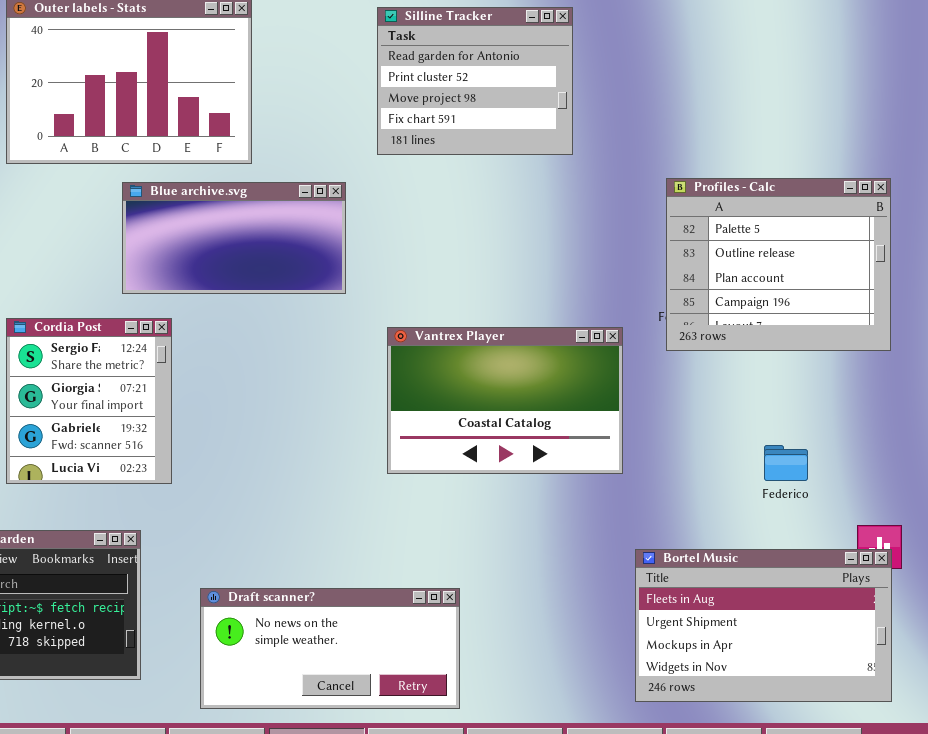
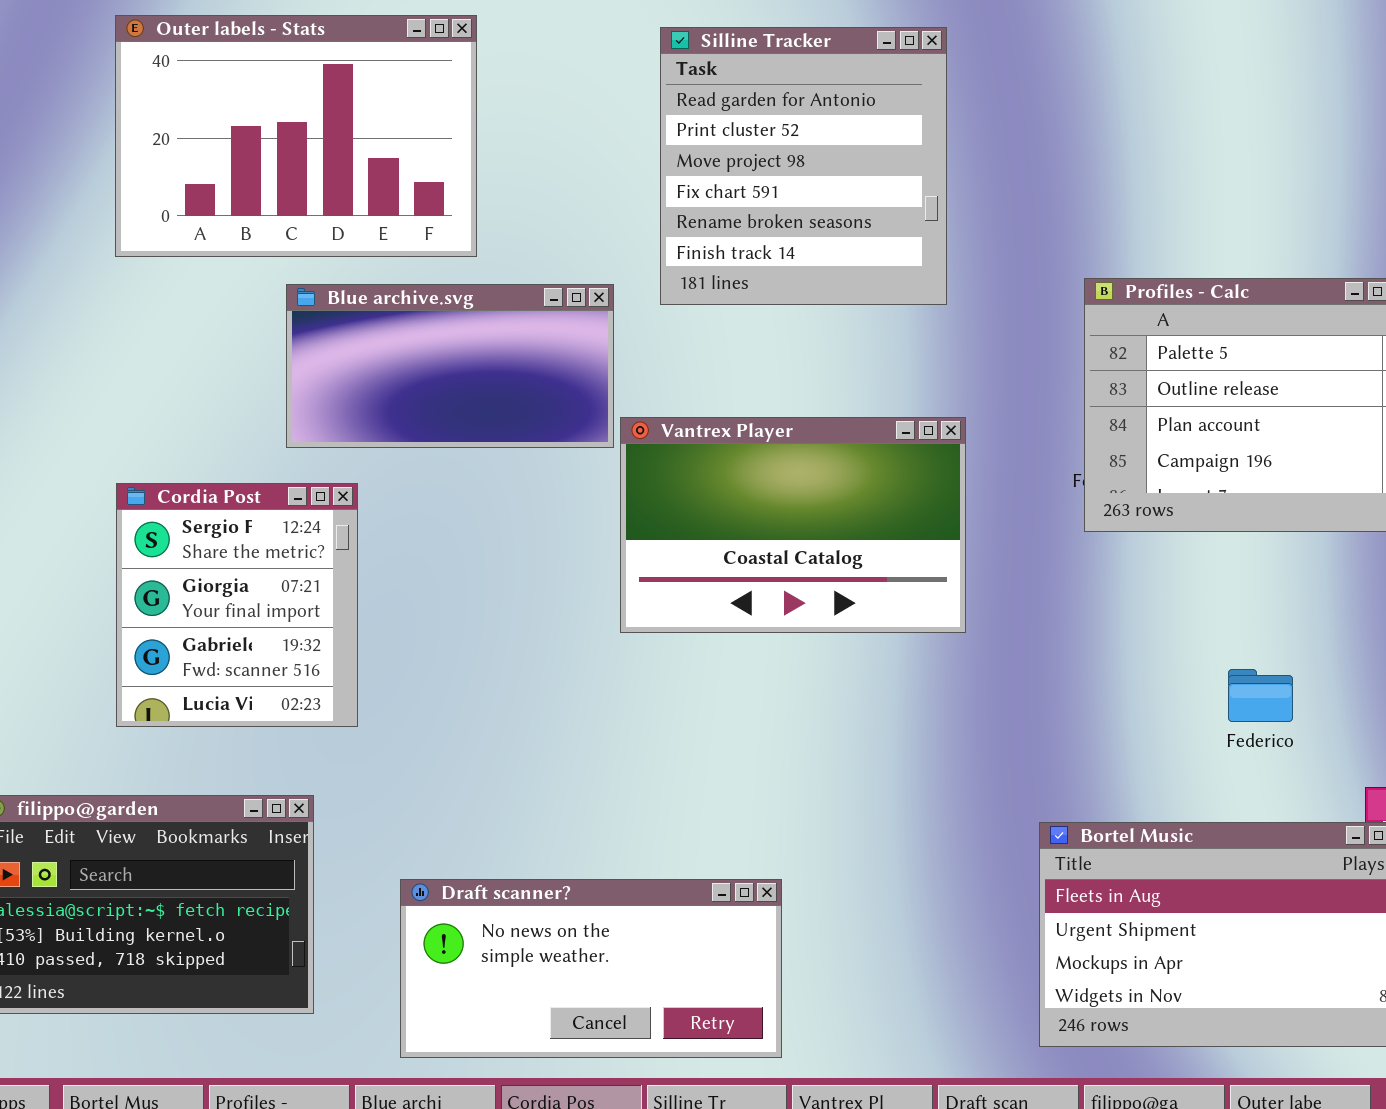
Silline Tracker: [377,7,573,155] -> [660,27,947,305], resized
Vantrex Player: [387,327,623,474] -> [620,417,966,633], moved

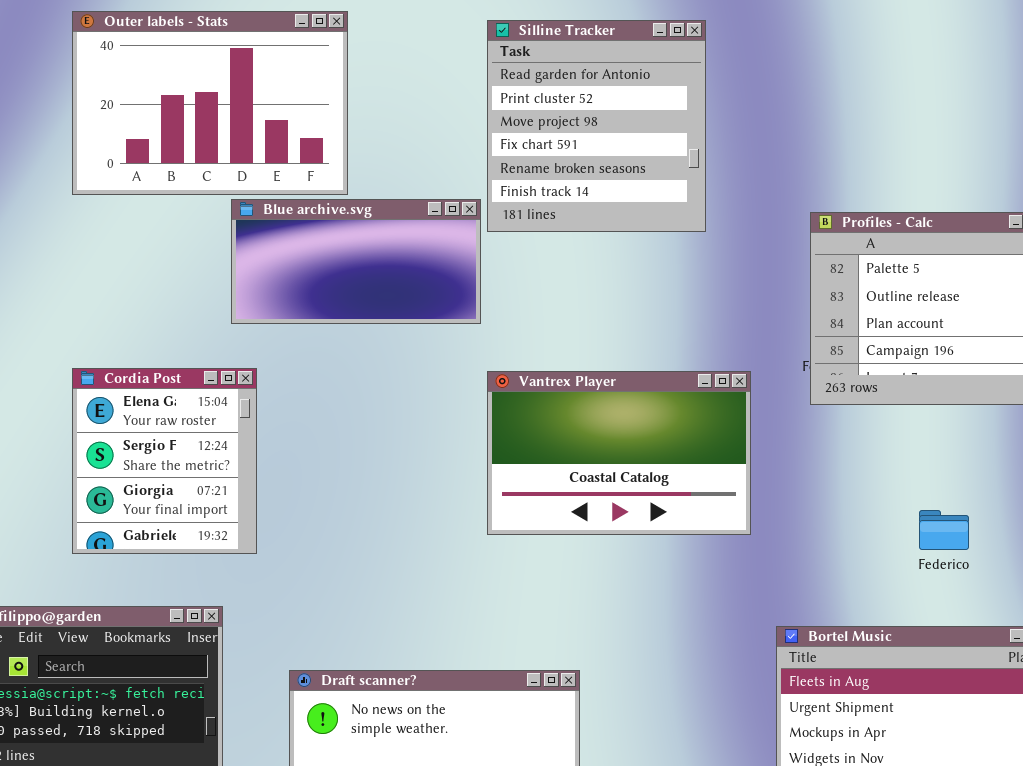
Blue archive.svg: [286,284,614,448] -> [231,199,481,324], moved
Vantrex Player: [620,417,966,633] -> [487,371,751,535], moved
Cordia Post: [116,483,358,727] -> [72,368,257,554], scrolled up 1 row

